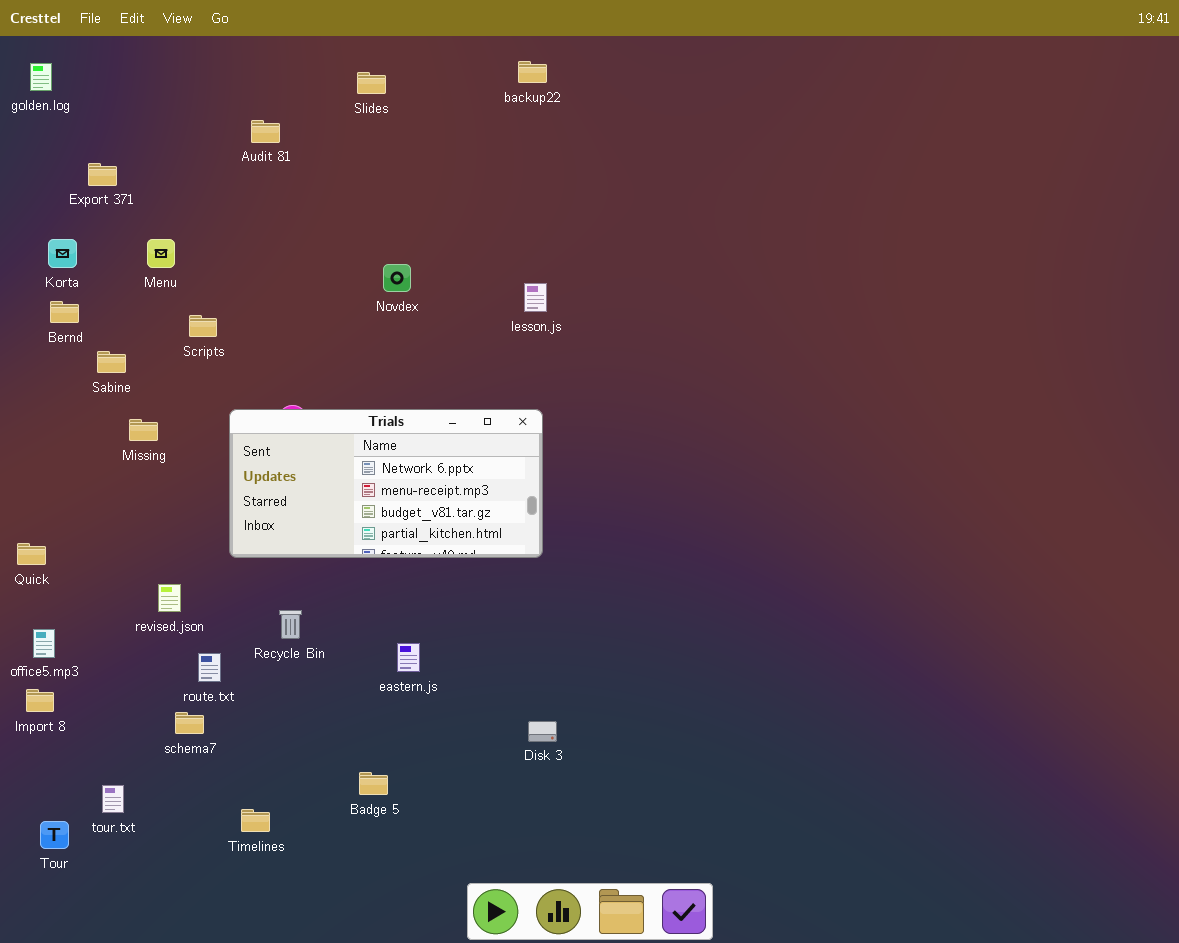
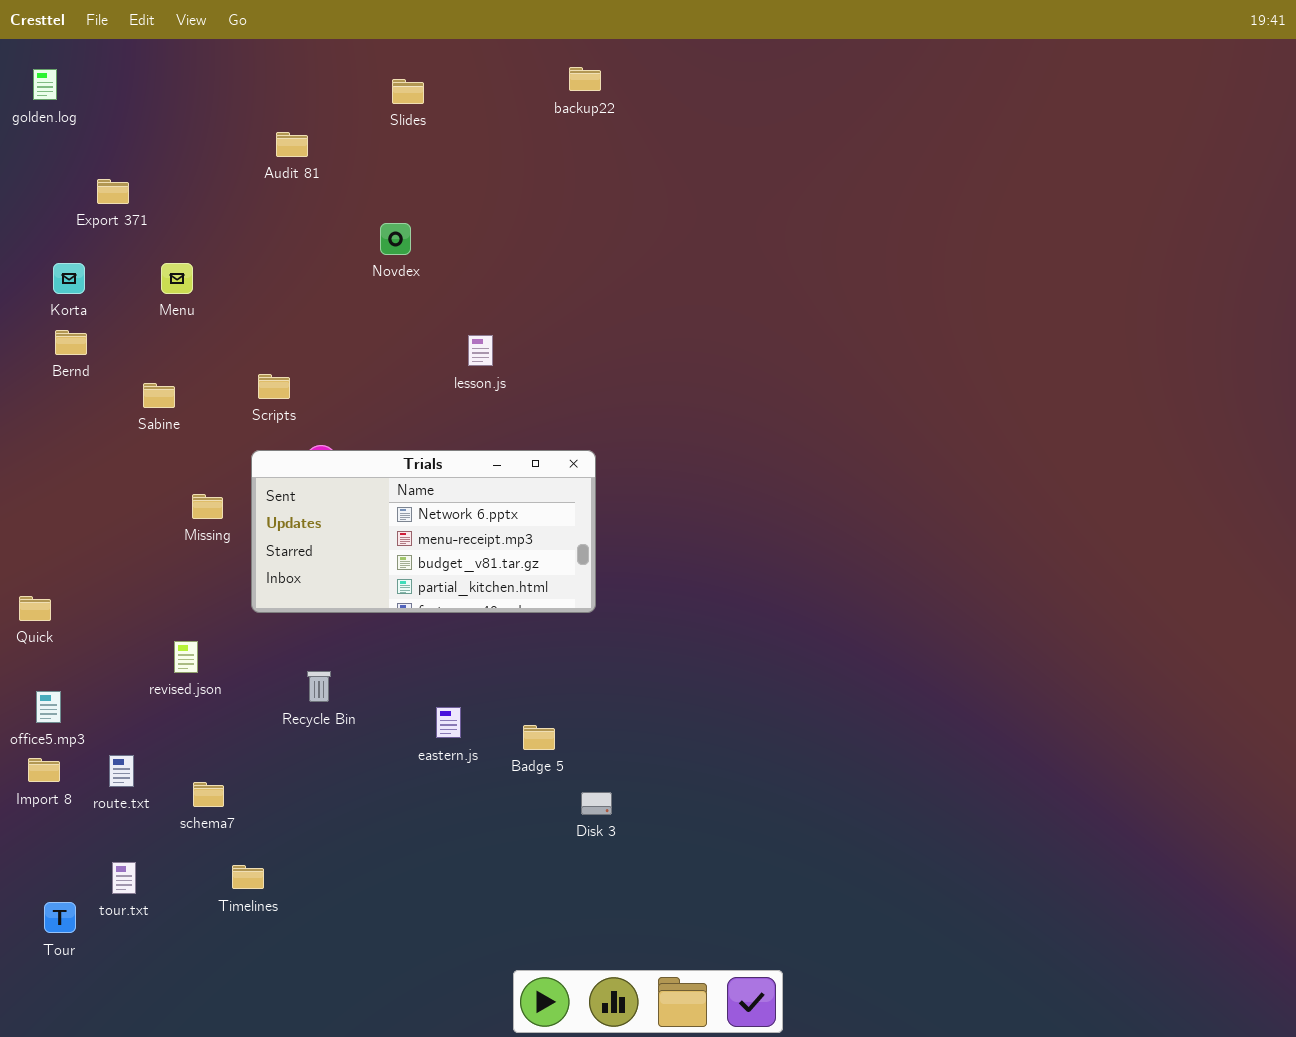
Novdex: [383,264,411,292] -> [380,223,411,255], moved
lesson.js: [524,283,547,312] -> [468,335,493,366], moved
Scripts: [189,315,217,337] -> [258,374,290,399], moved
Sabine: [97,351,126,373] -> [143,383,175,408], moved
Missing: [129,419,158,441] -> [192,494,223,519], moved
route.txt: [198,653,221,682] -> [109,755,134,787], moved
Badge 5: [359,772,388,795] -> [523,725,555,750], moved
Timelines: [241,809,270,832] -> [232,865,264,889], moved

